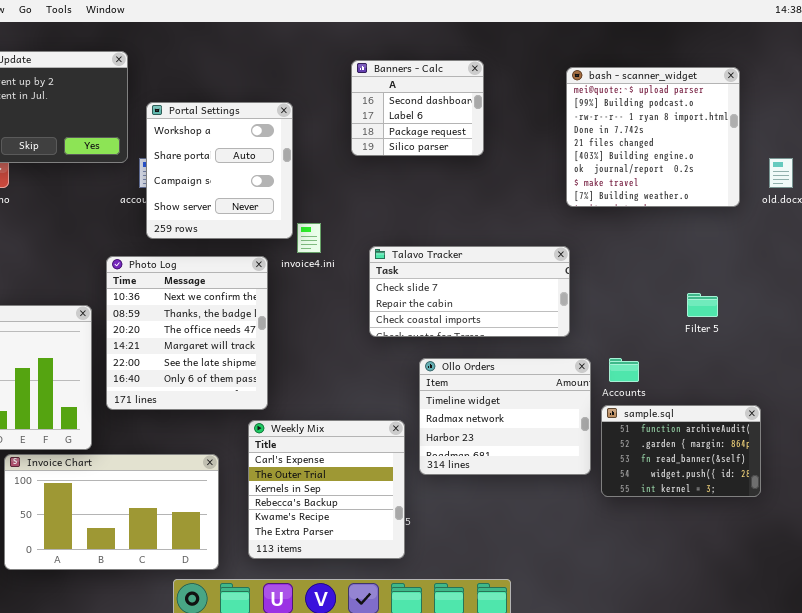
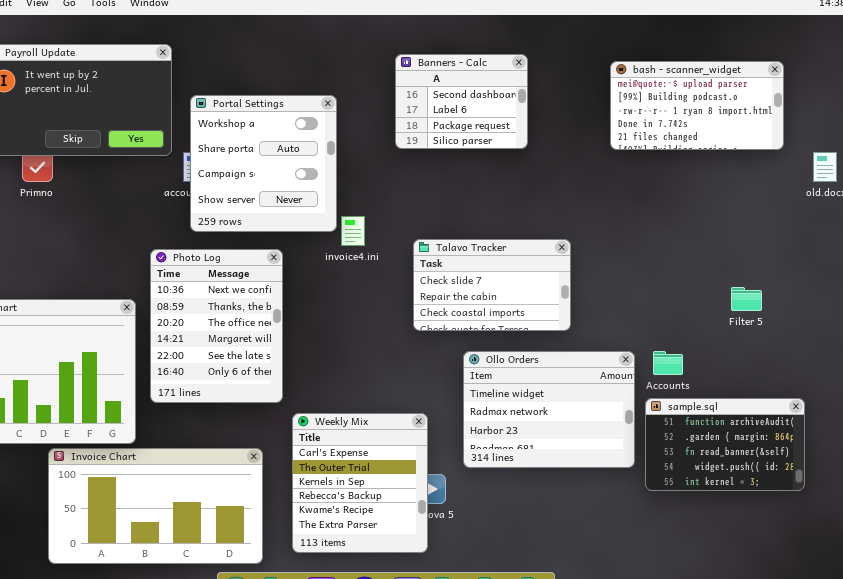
bash - scanner_widget: [566,67,740,207] -> [610,61,784,150], resized
Talavo Tracker: [369,246,570,337] -> [413,239,571,331], resized
Photo Log: [106,256,268,410] -> [150,249,283,403], resized
Weekly Mix: [248,420,405,559] -> [292,413,428,553], resized

